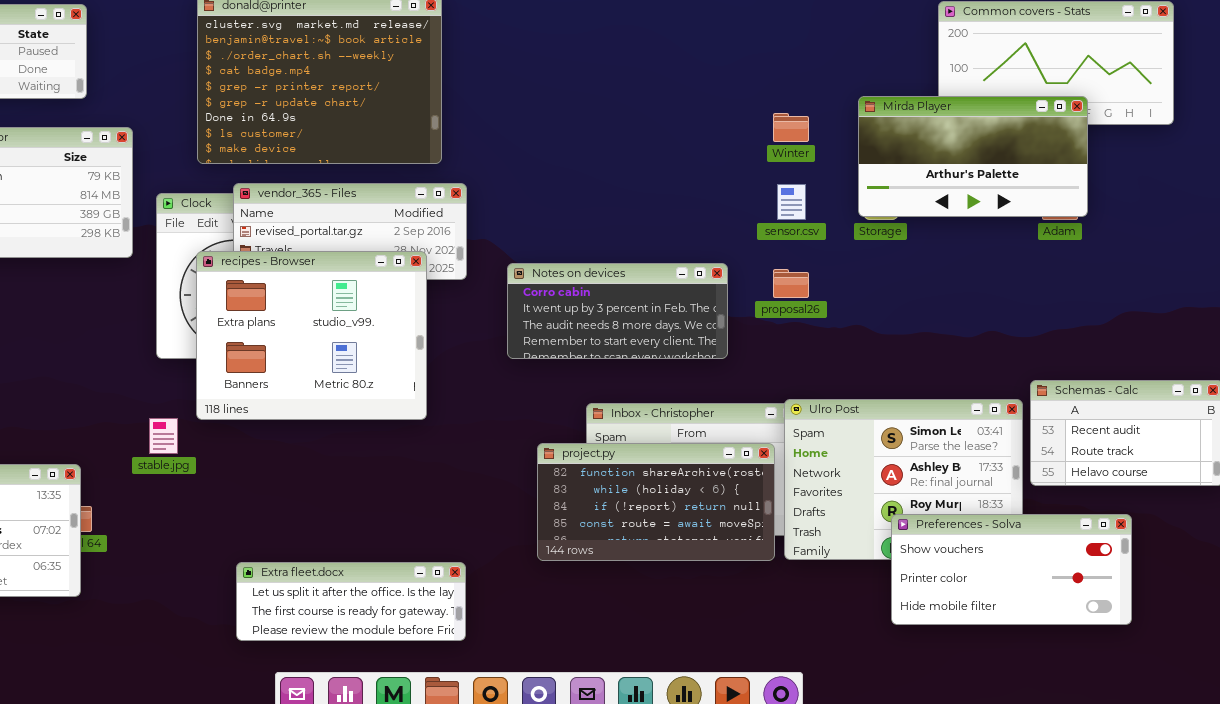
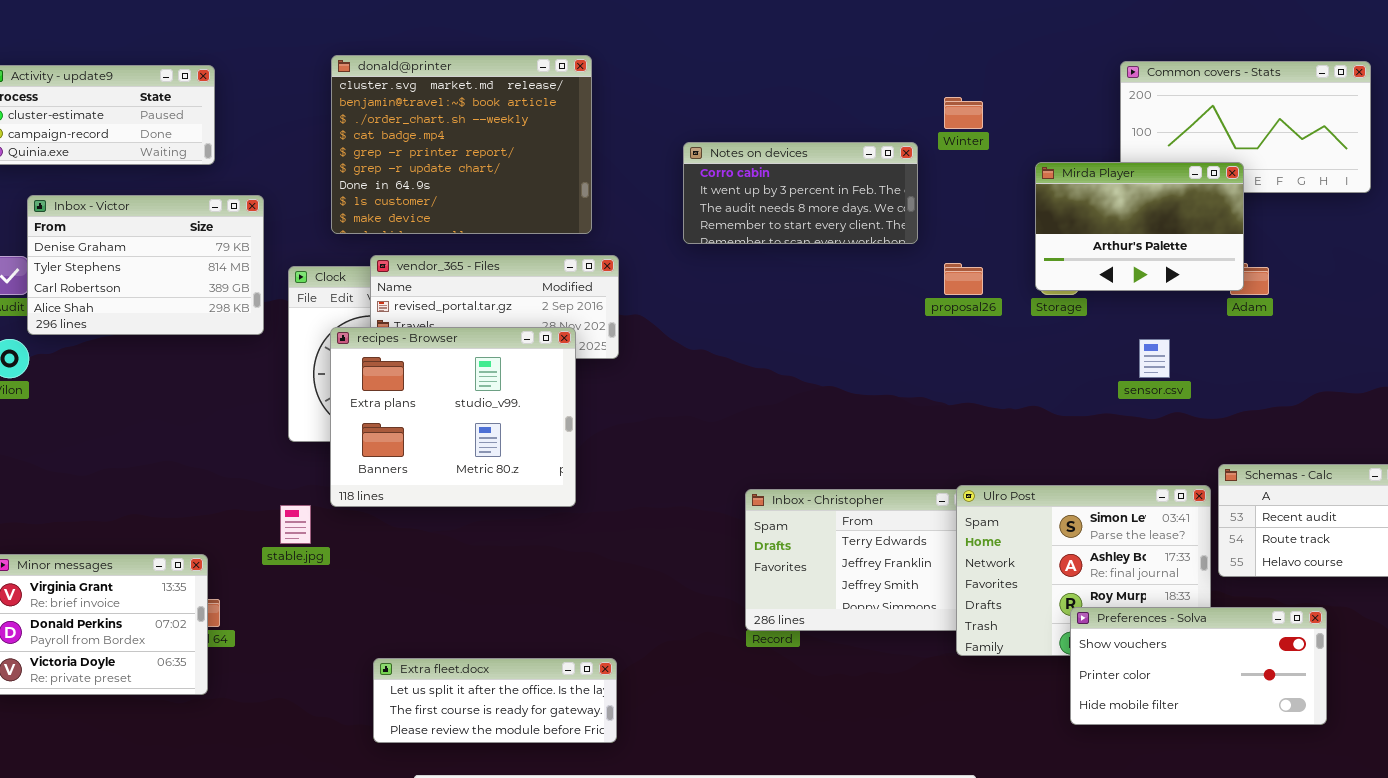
Mirda Player: [858,96,1088,217] -> [1035,162,1244,291], resized
Winter: [773,113,809,142] -> [944,97,983,129], moved
sensor.csv: [777,184,806,220] -> [1139,339,1170,378], moved
Notes on devices: [507,263,728,359] -> [683,142,918,244], moved
proposal26: [773,269,809,298] -> [944,263,983,295], moved
project.py: [537,443,775,561] -> none, closed

